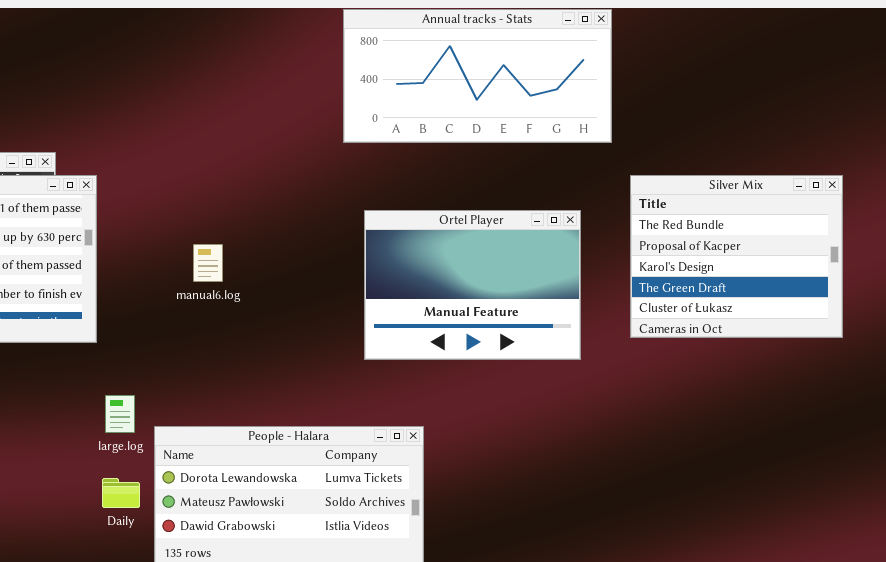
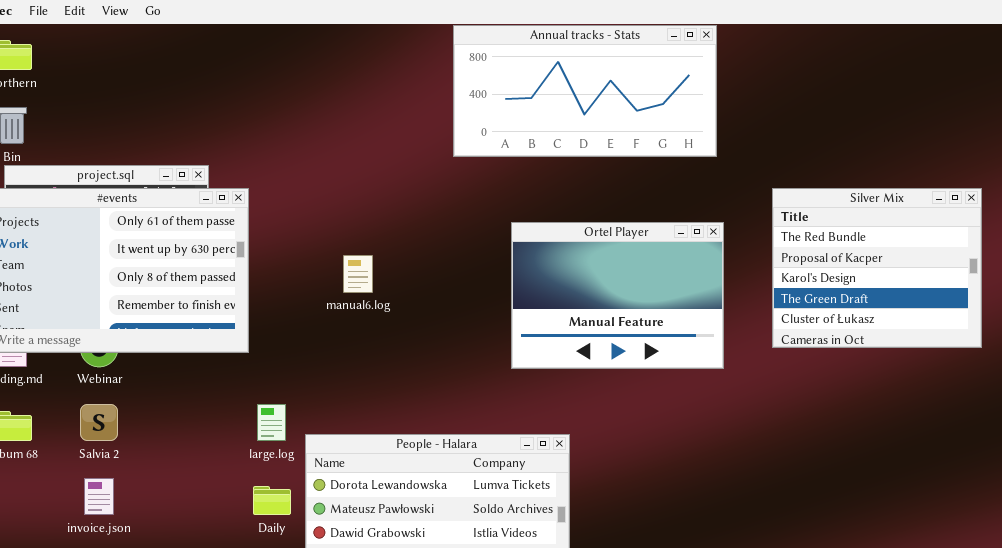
Annual tracks - Stats: [343,9,612,143] -> [453,25,717,157], moved

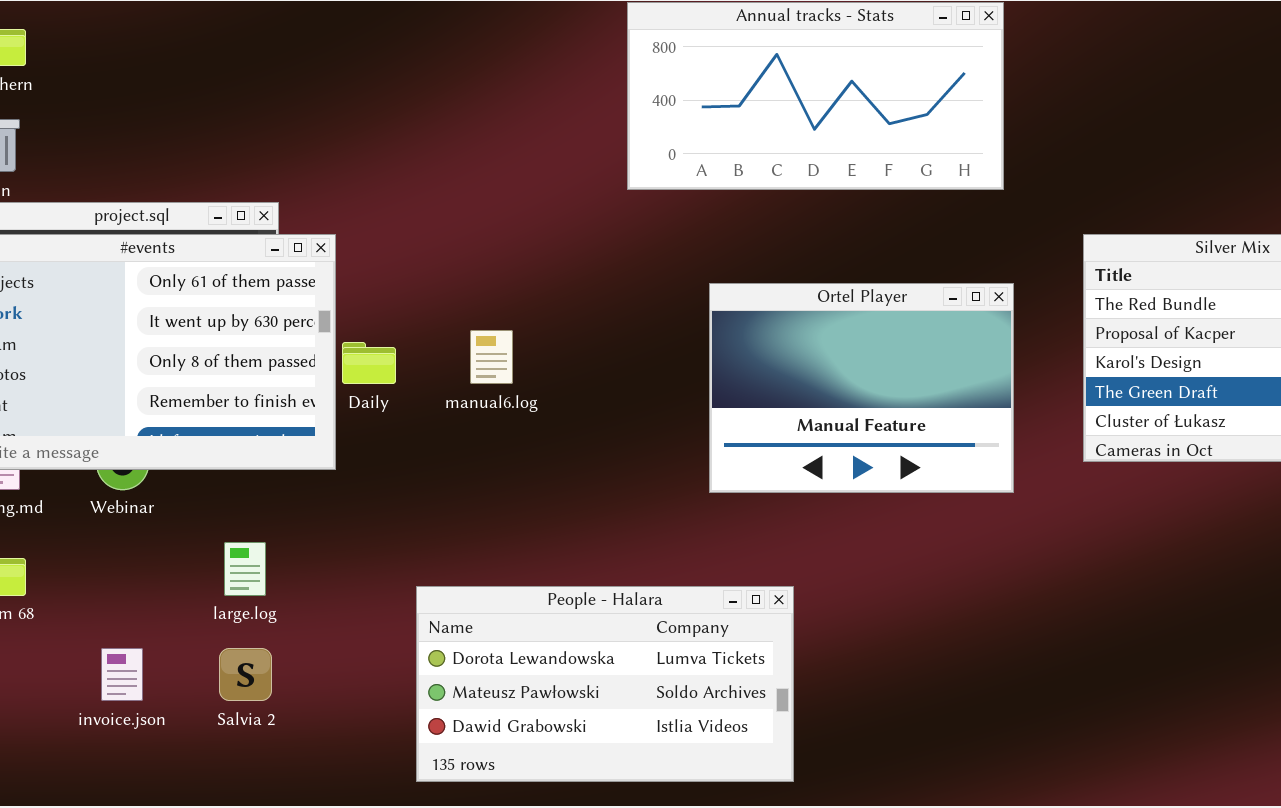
Salvia 2: [80,404,118,441] -> [219,648,272,701], moved
large.log: [257,404,286,441] -> [224,542,266,596], moved
Daily: [253,486,291,515] -> [342,342,396,384], moved

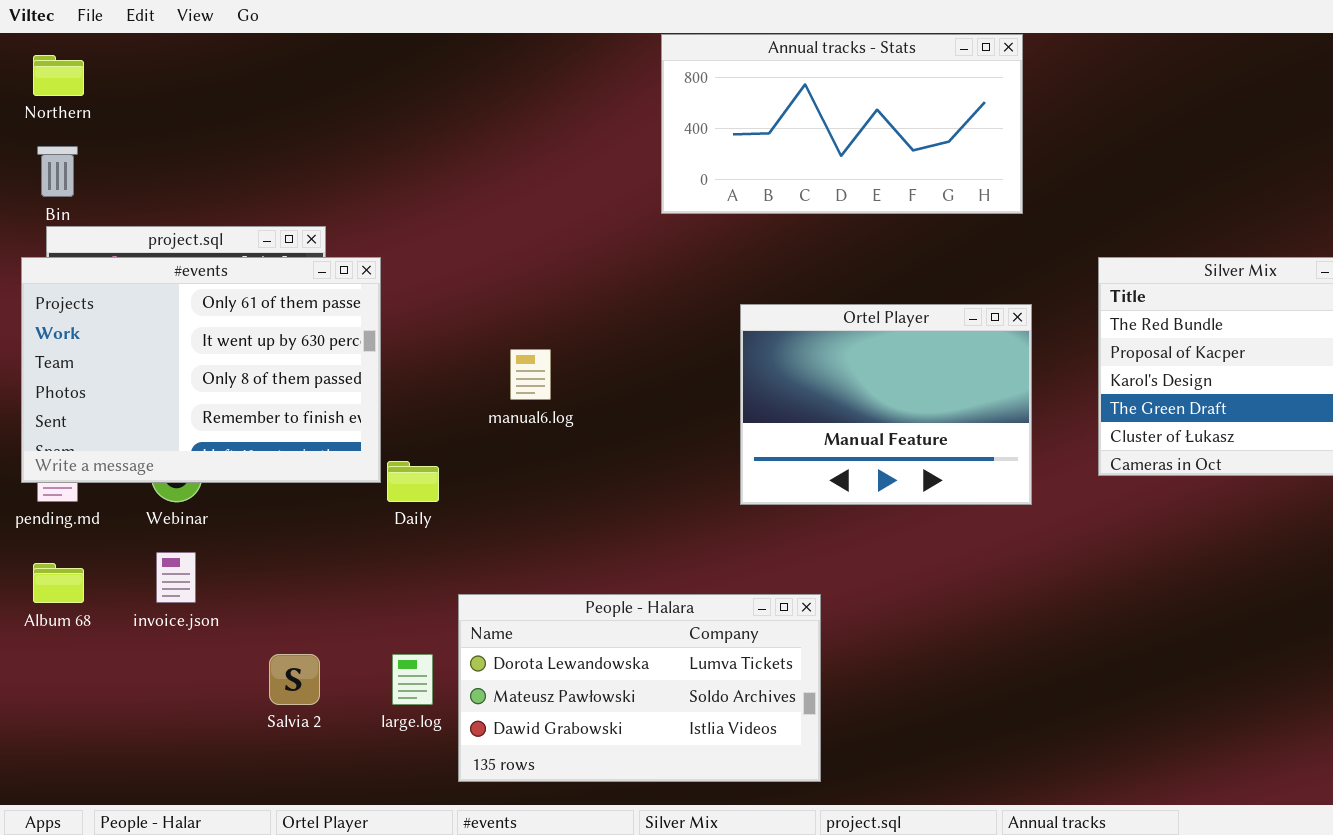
Daily: [342,342,396,384] -> [387,461,439,502], moved
large.log: [224,542,266,596] -> [392,654,433,705], moved
invoice.json: [101,648,143,701] -> [156,552,196,603], moved

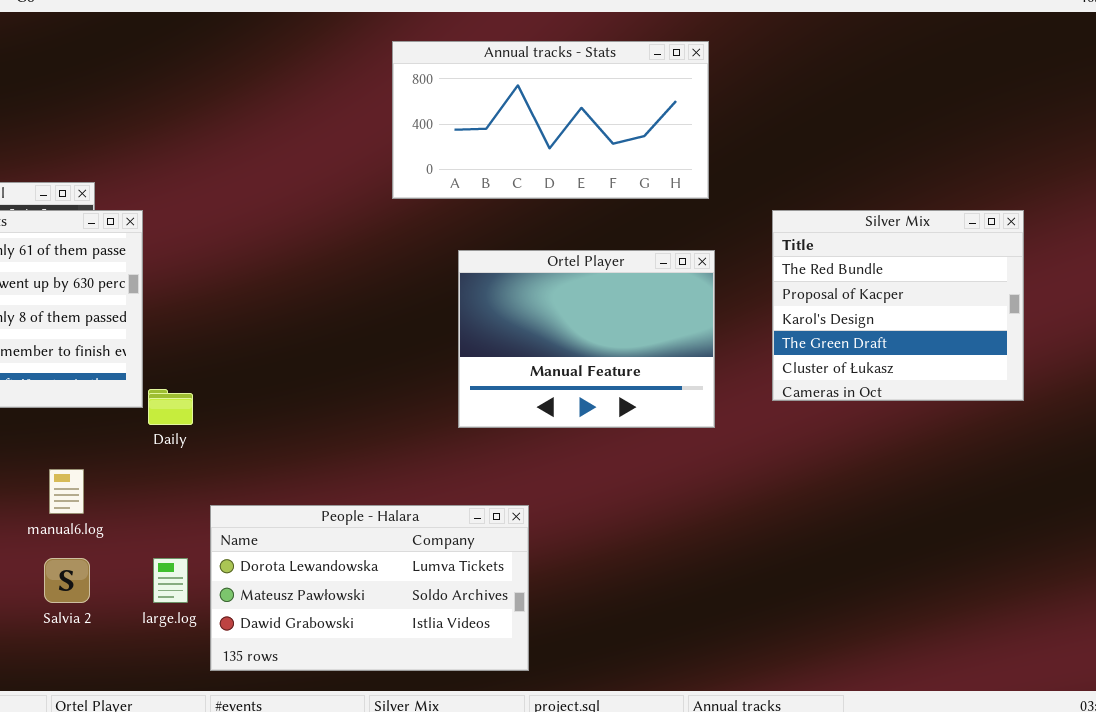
Annual tracks - Stats: [661,34,1023,214] -> [392,41,709,199], moved
manual6.log: [510,349,551,400] -> [49,469,84,514], moved

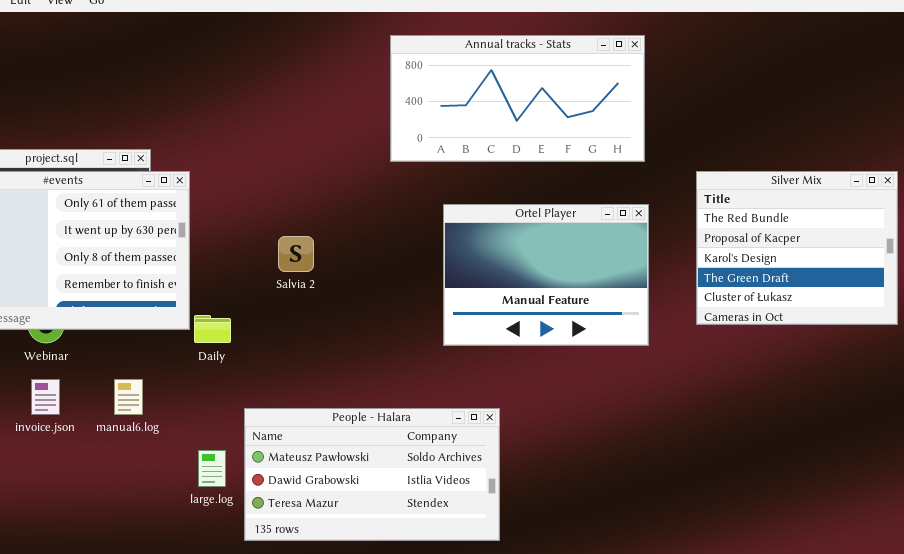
People - Halara: [210,505,529,671] -> [244,408,500,541], scrolled down 1 row
Salvia 2: [44,558,90,603] -> [278,236,314,272], moved

